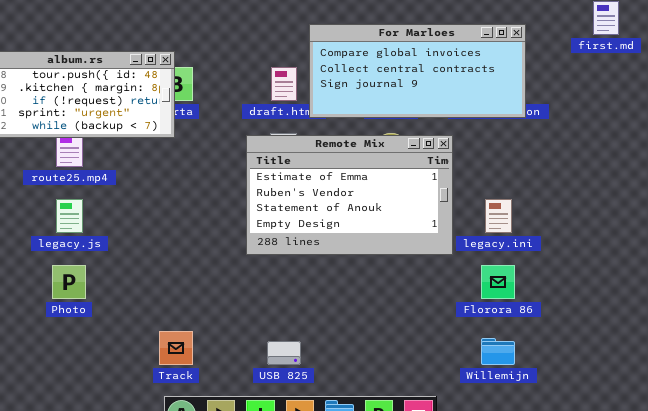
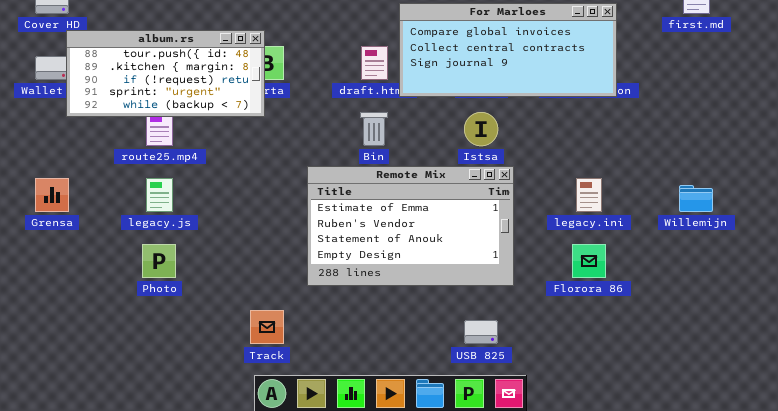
Remote Mix: [246,135,453,255] -> [307,166,514,286], moved
Willemijn: [481,338,515,365] -> [679,185,713,212], moved
USB 825: [267,341,301,365] -> [464,320,498,344], moved

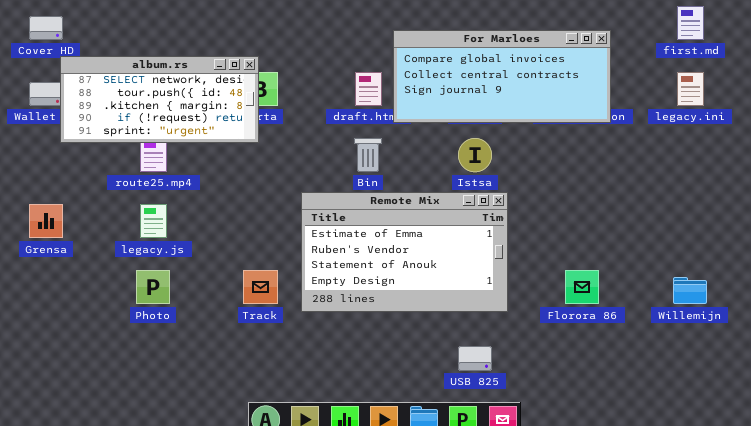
album.rs: [66,30,265,117] -> [60,56,259,143], scrolled up 1 row
legacy.ini: [576,178,602,212] -> [677,72,704,106], moved
Willemijn: [679,185,713,212] -> [673,277,707,304], moved
Track: [250,310,284,344] -> [243,270,278,304], moved

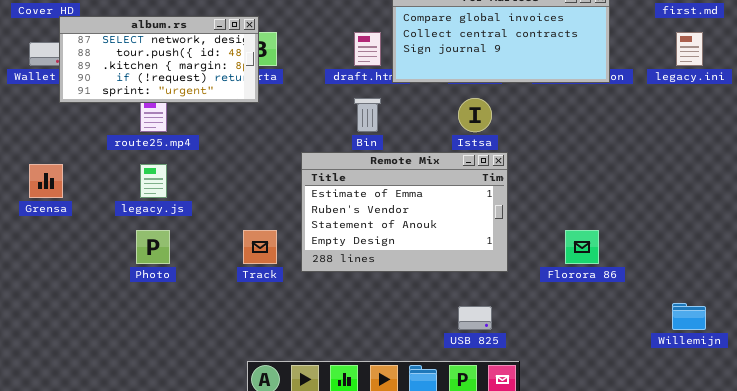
Willemijn: [673,277,707,304] -> [672,303,706,330], moved

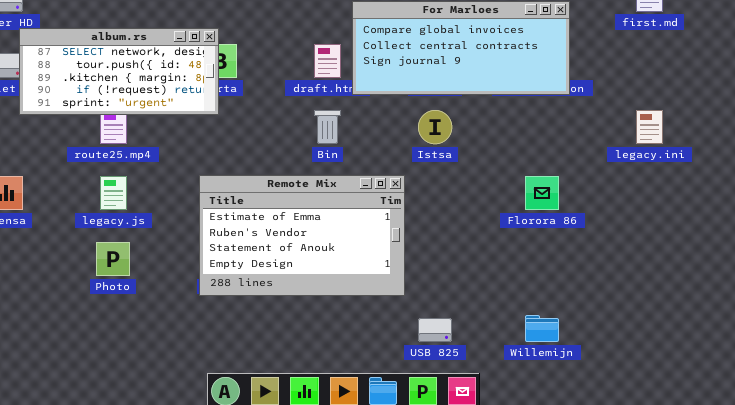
legacy.ini: [676,32,703,66] -> [636,110,663,144], moved
Remote Mix: [301,152,508,272] -> [199,175,405,296], moved
Florora 86: [565,230,599,264] -> [525,176,559,210], moved
Willemijn: [672,303,706,330] -> [525,315,559,342], moved

